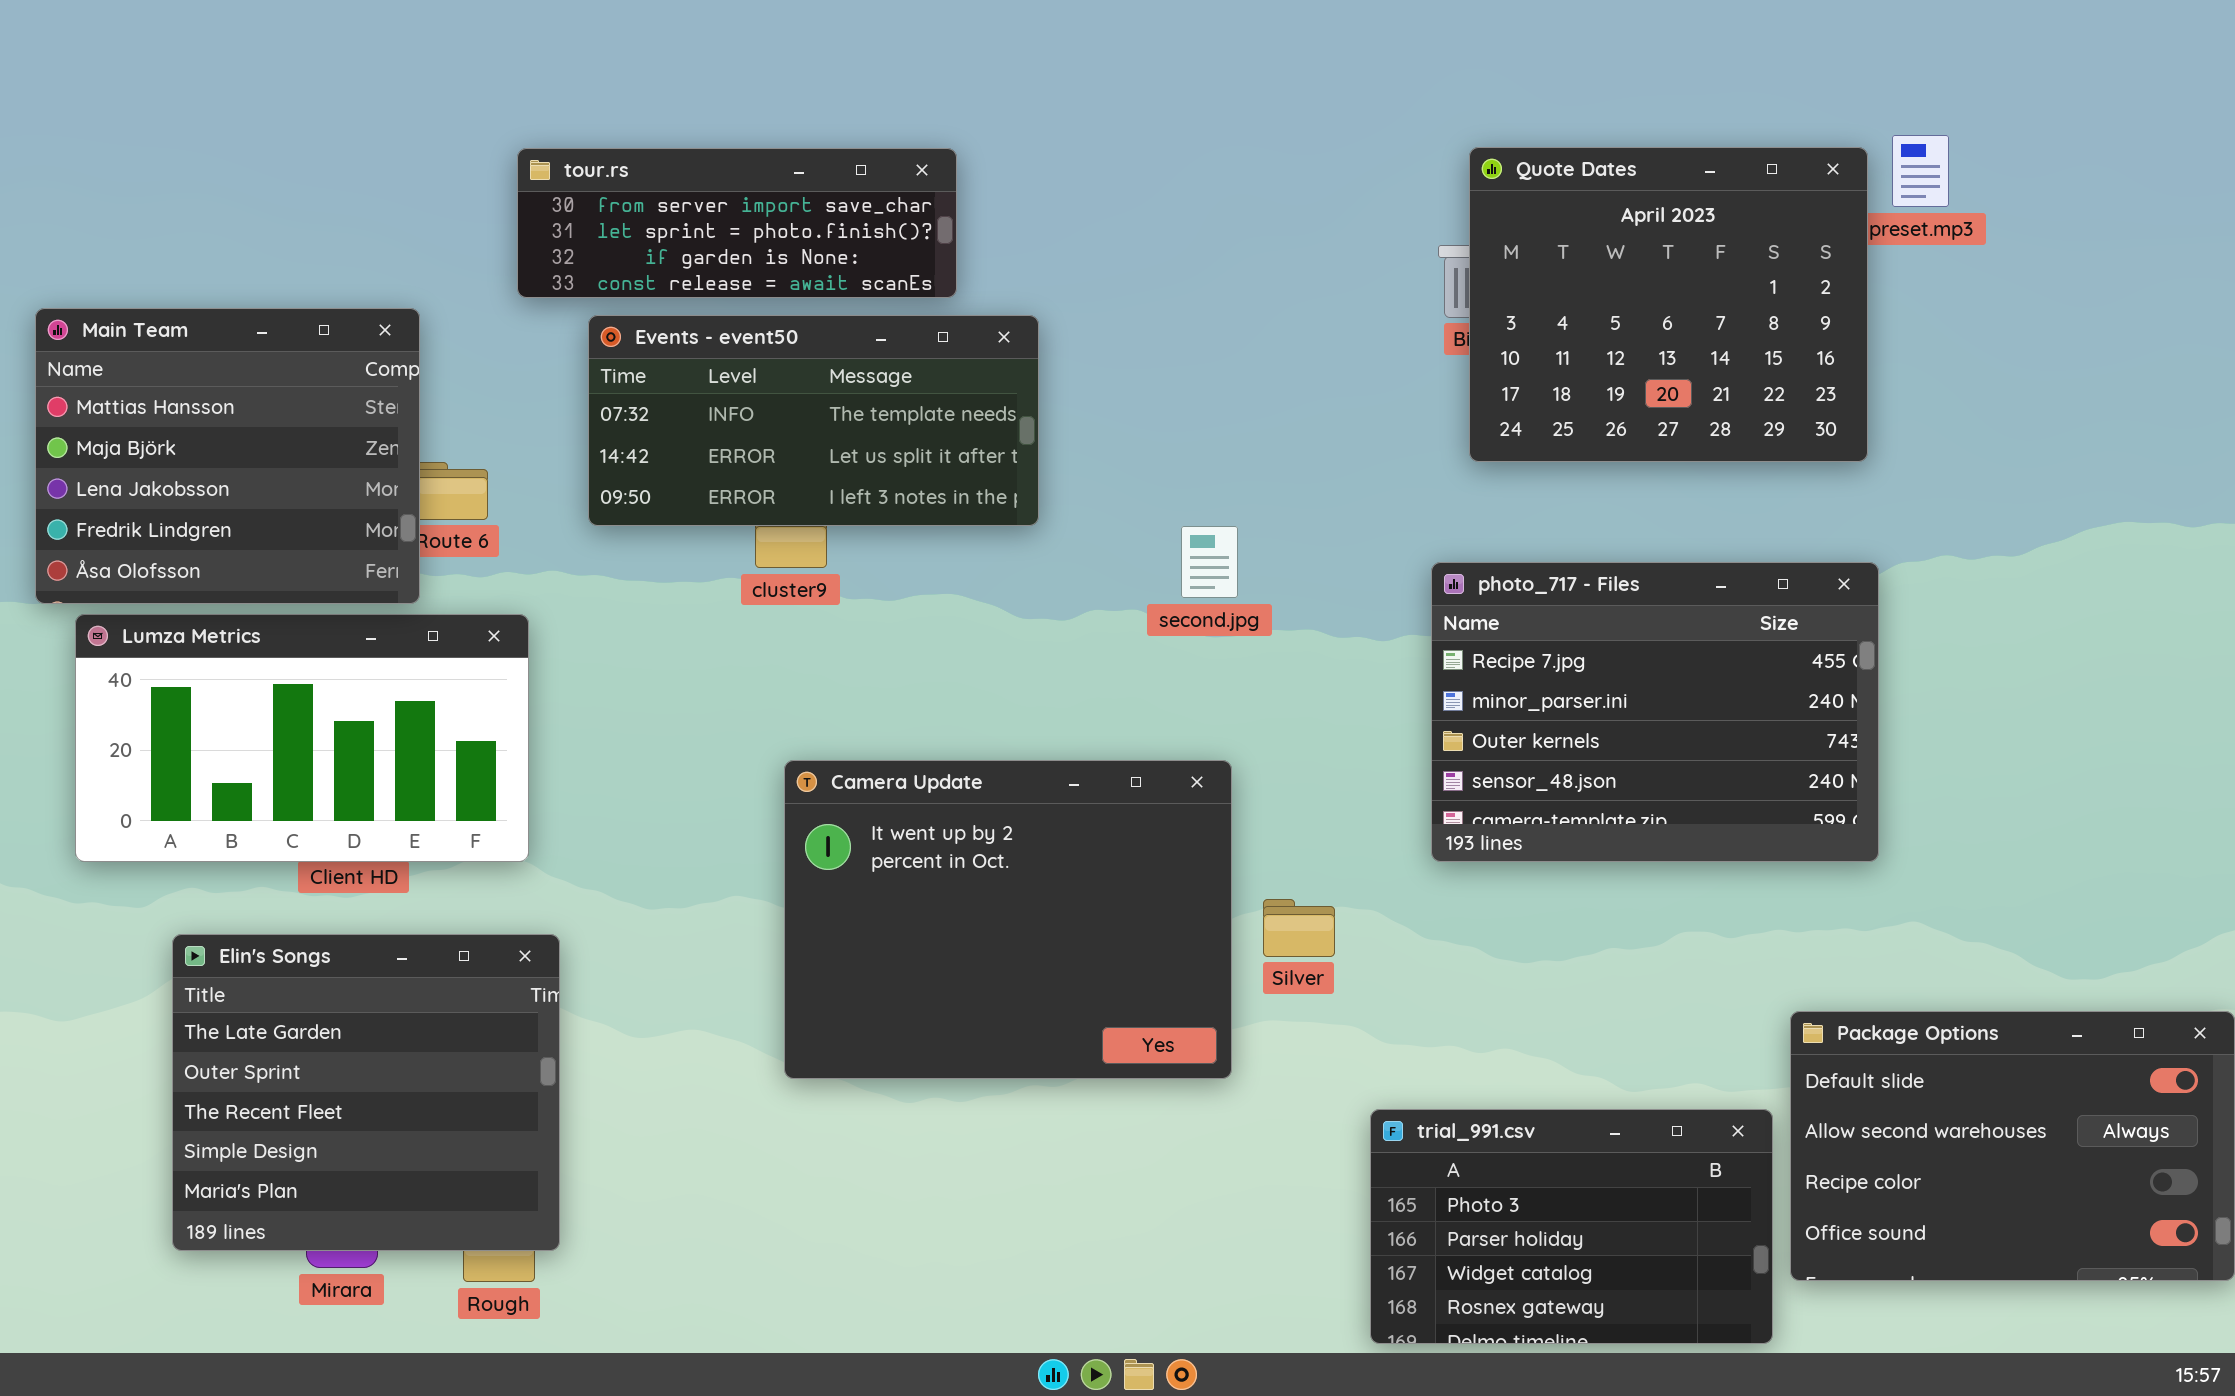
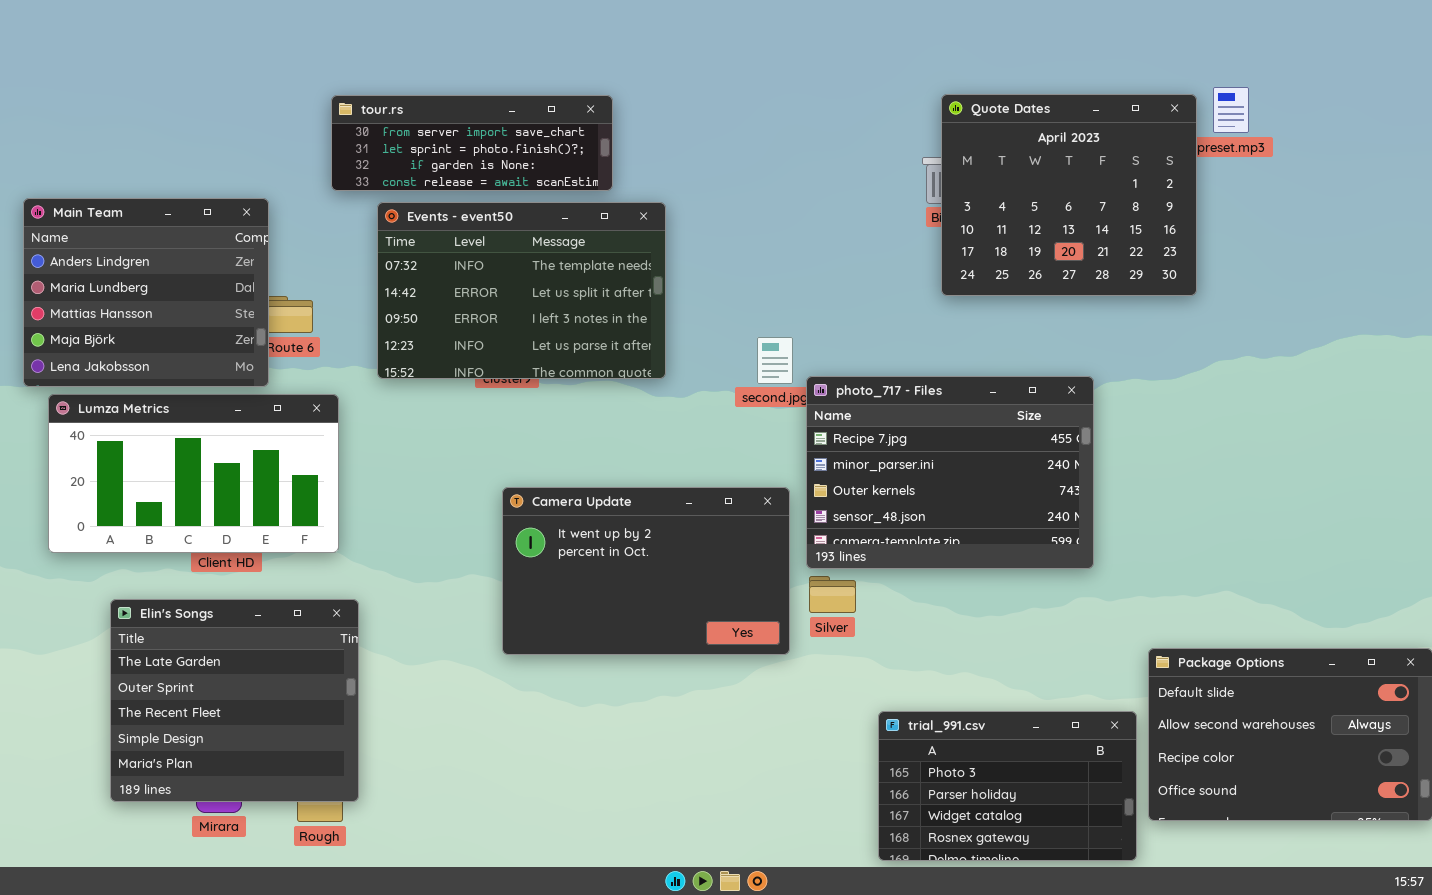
Main Team: [35,308,420,604] -> [23,198,269,387], scrolled up 2 rows
Events - event50: [588,315,1039,526] -> [377,202,666,379], resized
photo_717 - Files: [1431,562,1879,862] -> [806,376,1094,569], moved
Camera Update: [784,760,1232,1079] -> [502,487,790,655], resized

